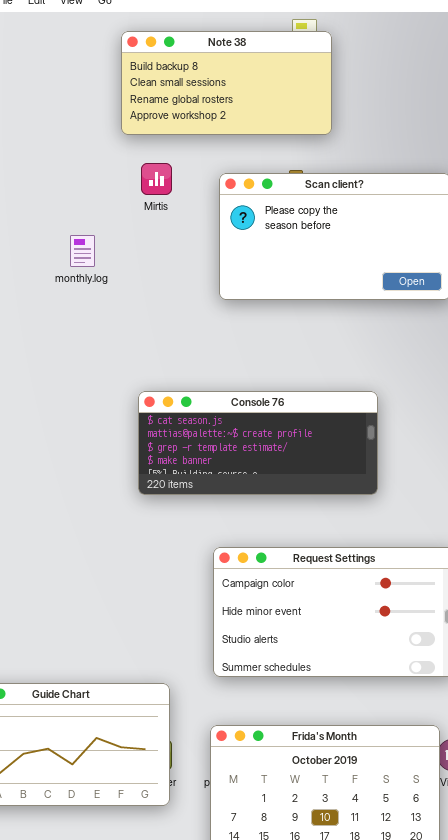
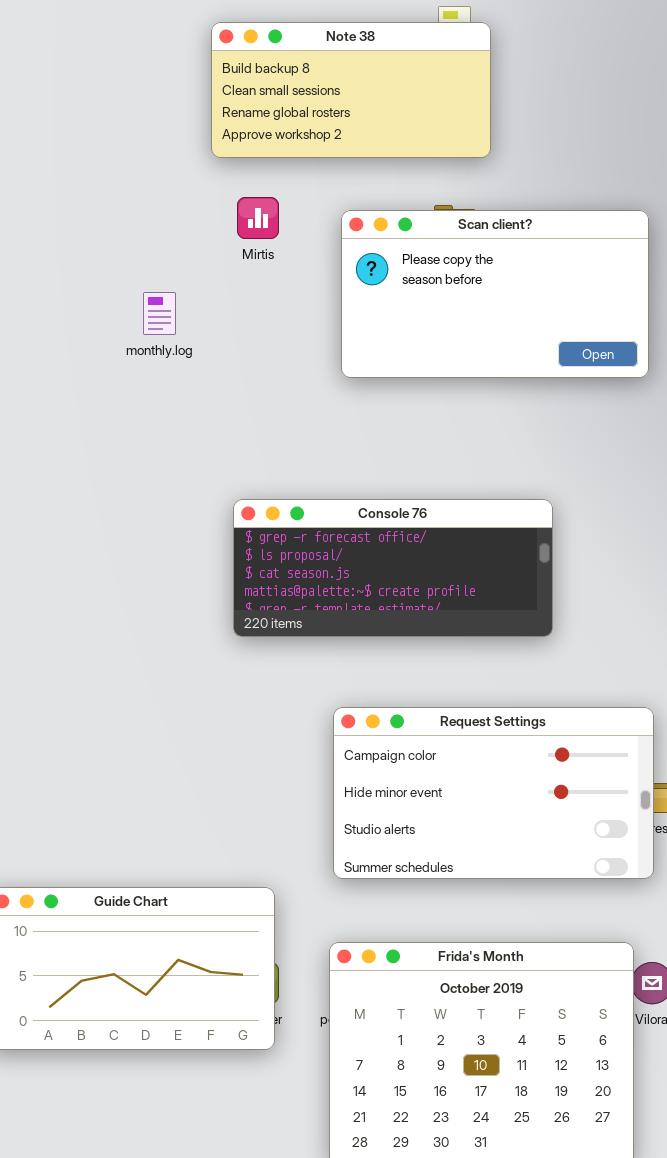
Console 76: [138,391,378,495] -> [233,499,553,637], scrolled up 2 rows

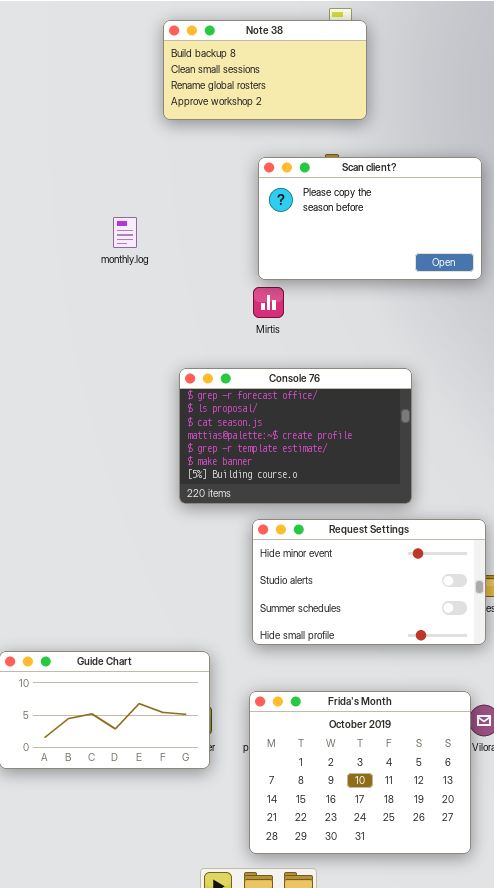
Mirtis: [237,197,279,239] -> [253,287,284,318], moved
Console 76: [233,499,553,637] -> [179,368,412,504], resized
Request Settings: [333,707,654,879] -> [252,519,486,645], scrolled down 1 row

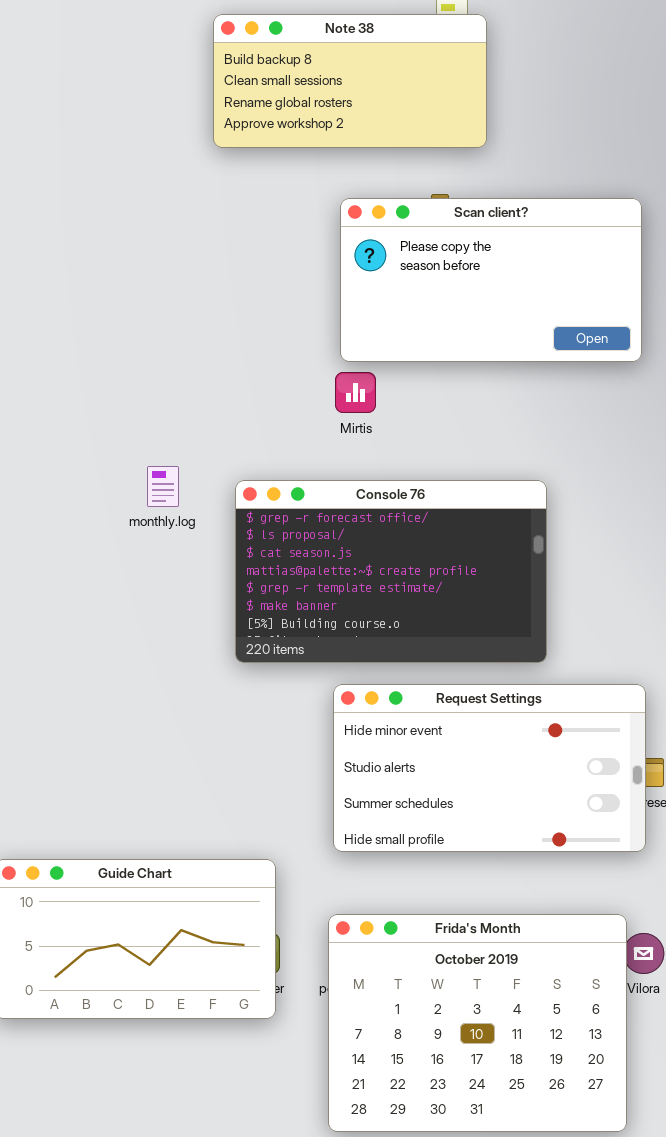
monthly.log: [113,217,137,248] -> [147,466,179,507], moved

